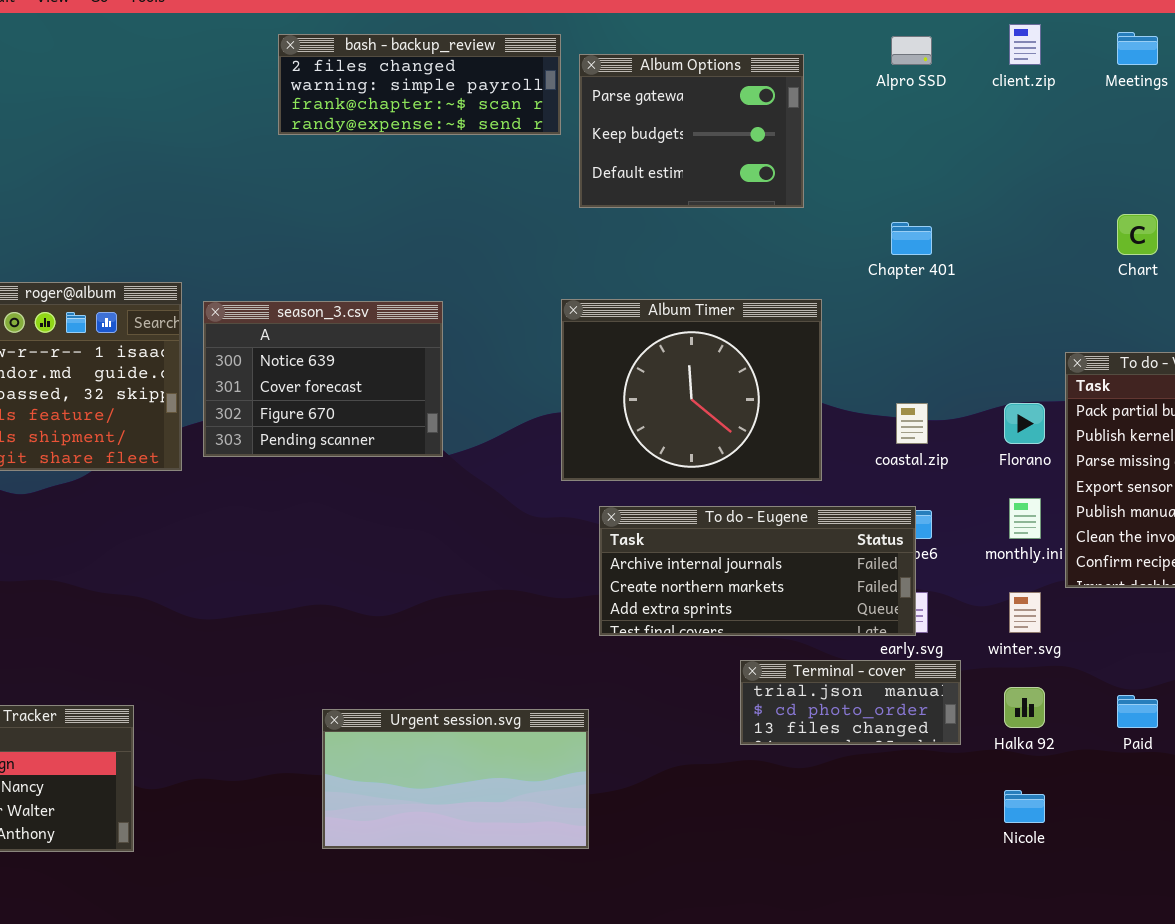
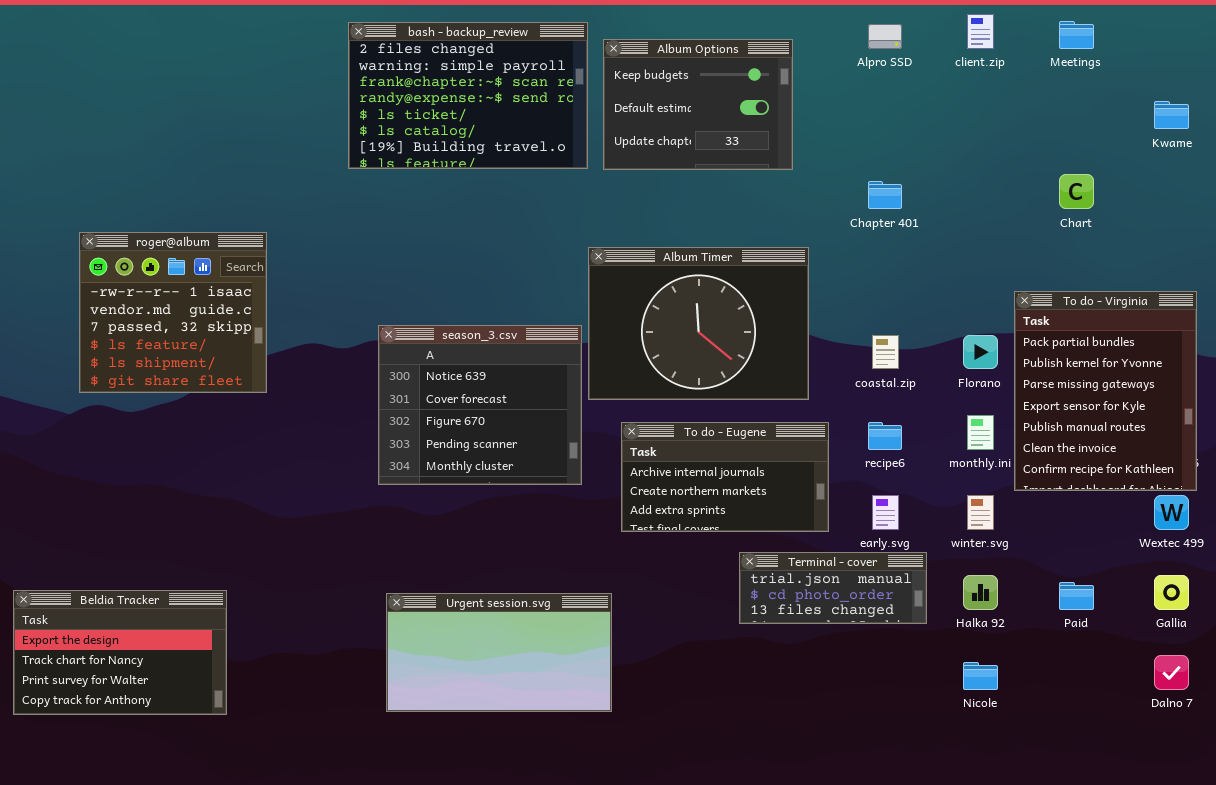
bash - backup_review: [278,34,561,135] -> [348,22,588,169], resized
Album Options: [579,54,804,208] -> [603,39,793,170], scrolled down 1 row
season_3.csv: [203,301,443,457] -> [378,325,582,485], moved, resized
To do - Eugene: [599,506,916,636] -> [621,422,829,532], resized

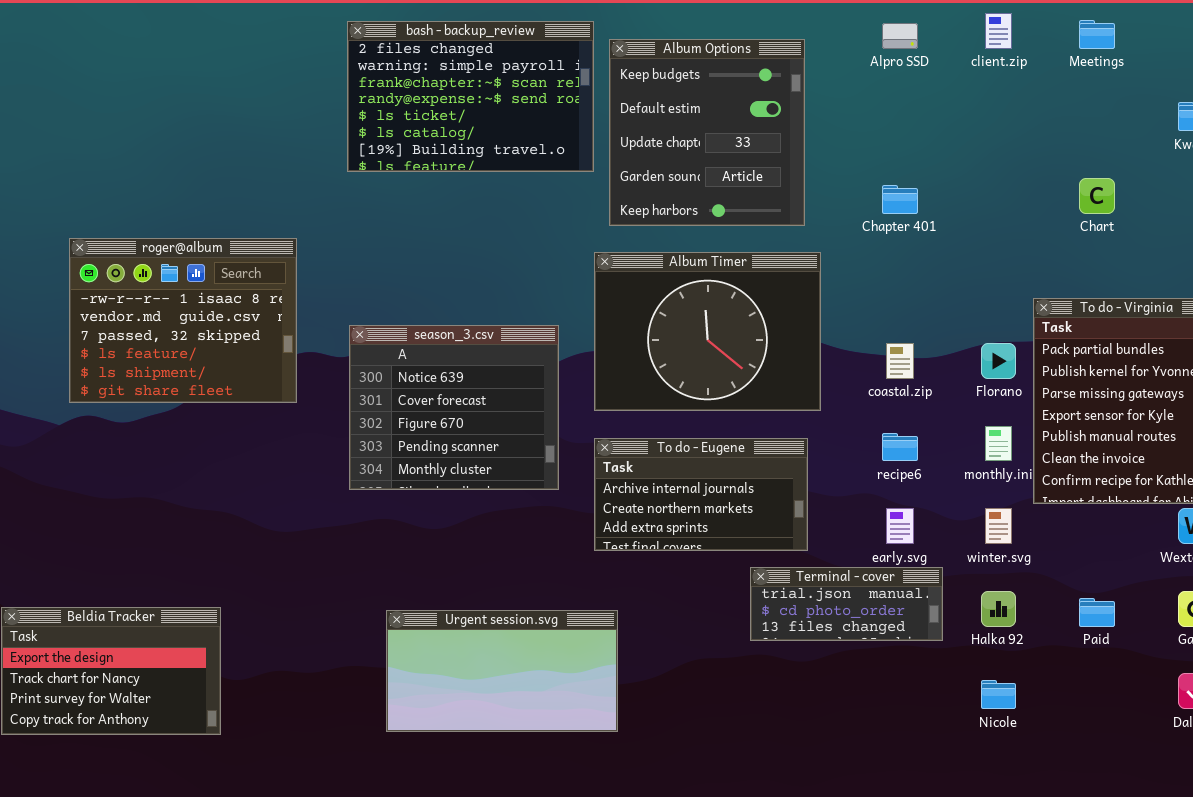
Album Options: [603,39,793,170] -> [609,39,805,226], resized
roger@album: [79,232,267,393] -> [69,238,297,403], resized
season_3.csv: [378,325,582,485] -> [349,325,559,490], moved
To do - Eugene: [621,422,829,532] -> [594,438,808,551], moved

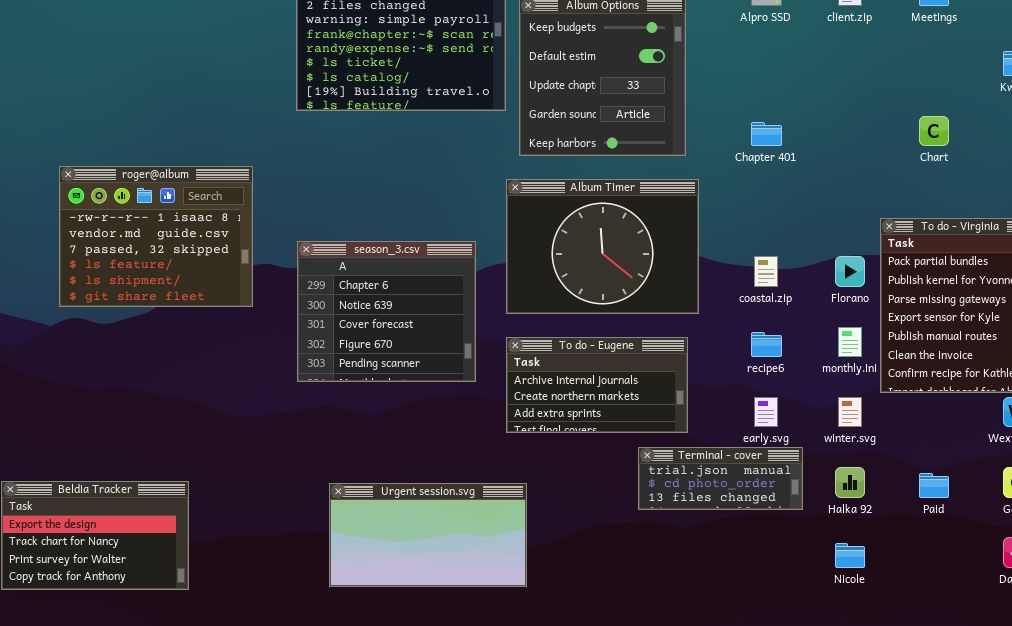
season_3.csv: [349,325,559,490] -> [297,241,476,382], scrolled up 1 row

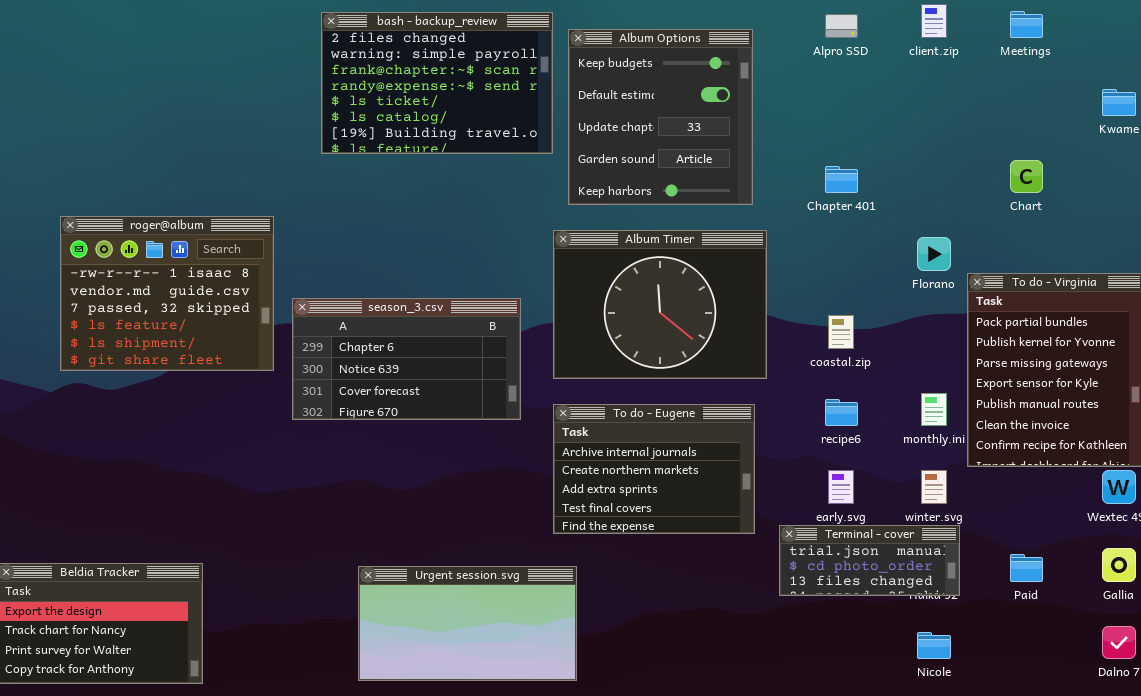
season_3.csv: [297,241,476,382] -> [292,298,521,420], resized
Florano: [835,256,865,287] -> [917,237,951,271], moved
To do - Eugene: [506,337,688,433] -> [553,404,755,534], resized
Terminal - cover: [638,447,803,510] -> [779,525,960,596], moved

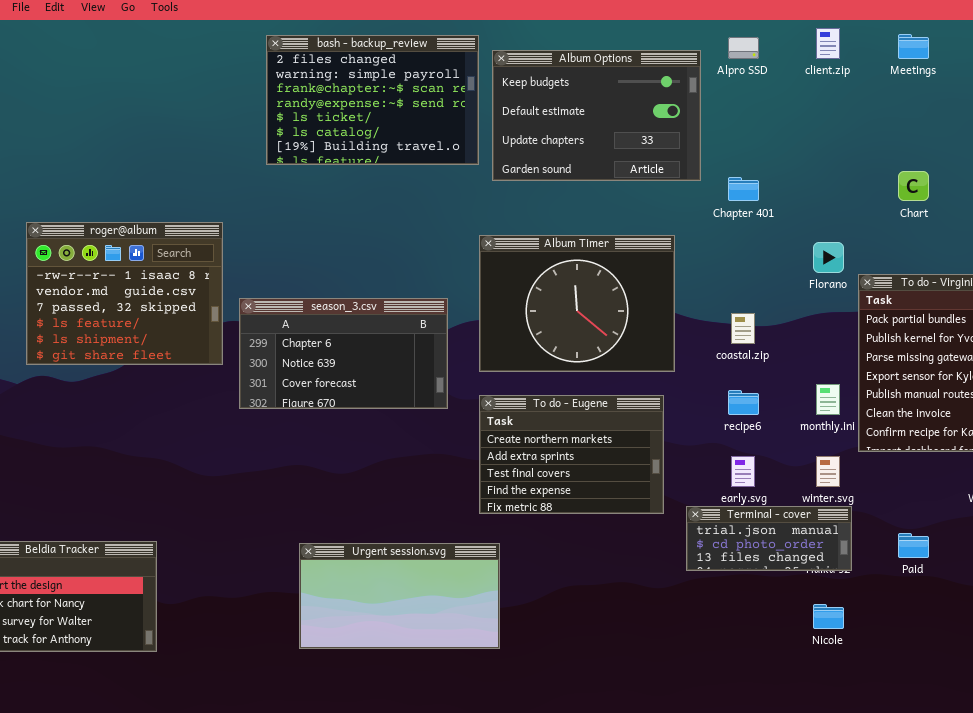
Album Options: [568,29,753,205] -> [492,50,701,181], resized
To do - Eugene: [553,404,755,534] -> [479,395,664,514], scrolled down 1 row

